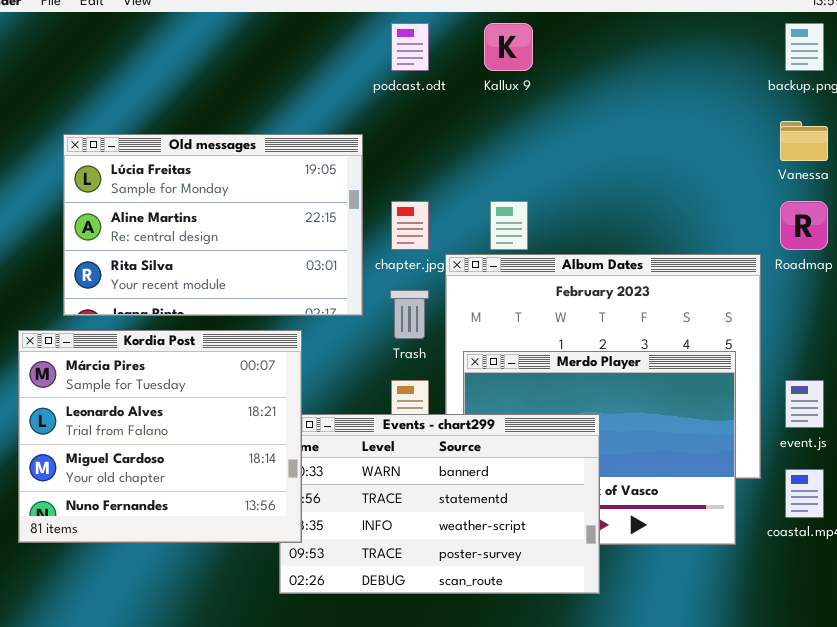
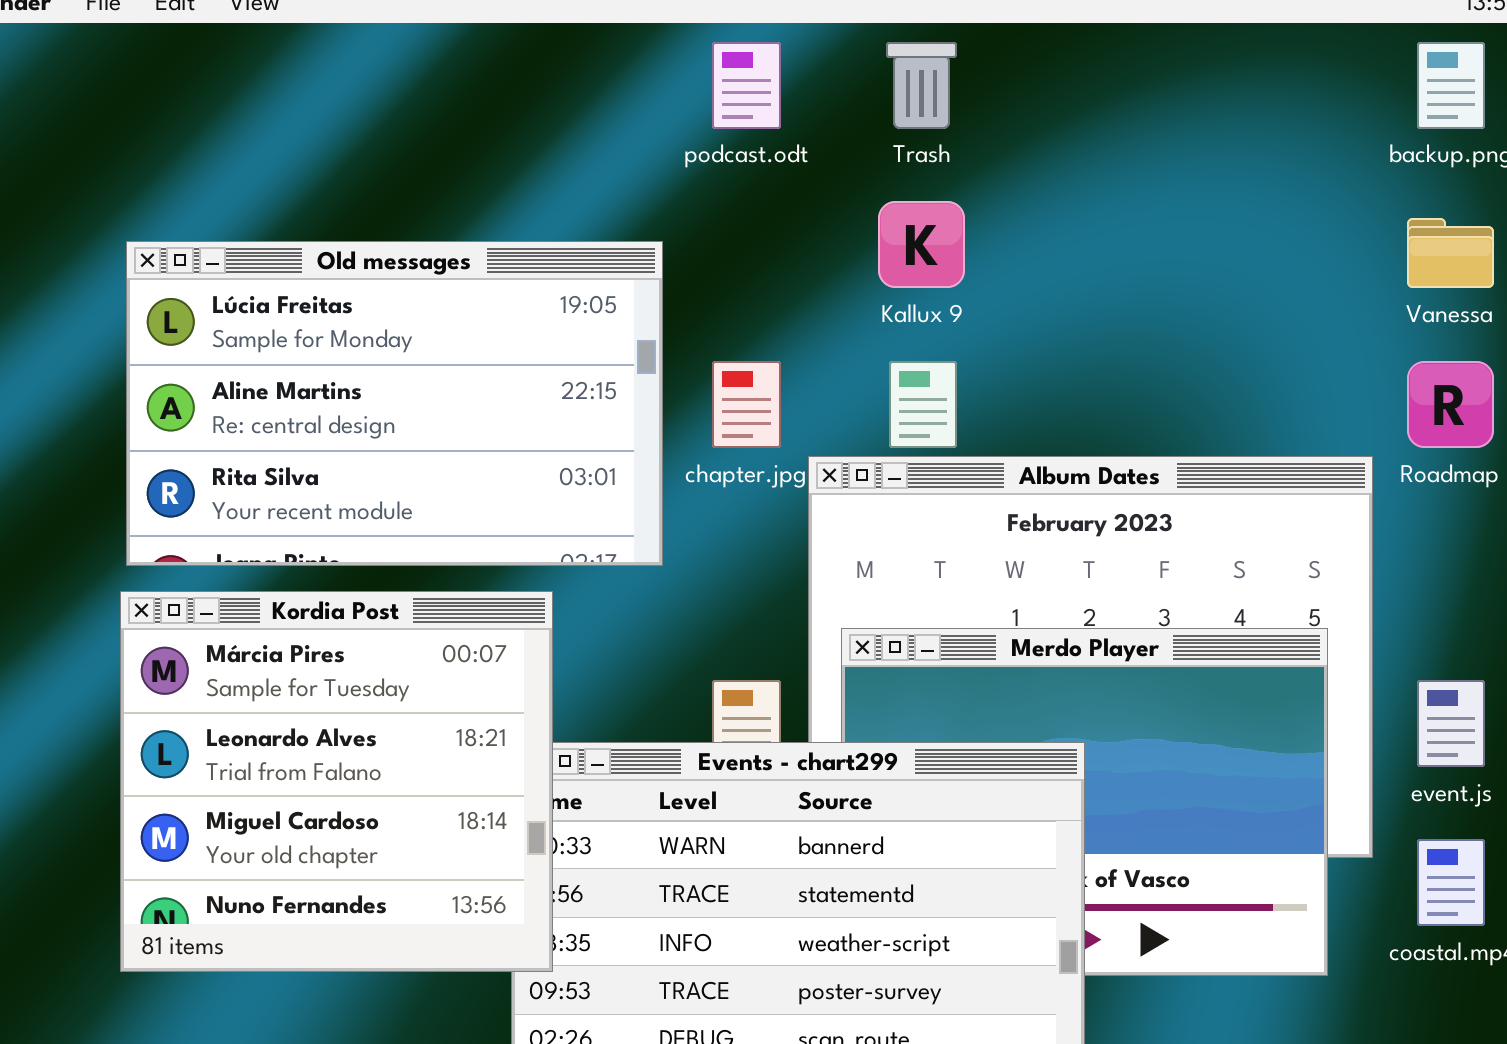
Kallux 9: [484,23,533,71] -> [878,201,965,288], moved
Trash: [390,290,429,339] -> [886,42,957,129], moved
Kordia Post: [18,330,302,543] -> [120,591,553,972], resized

